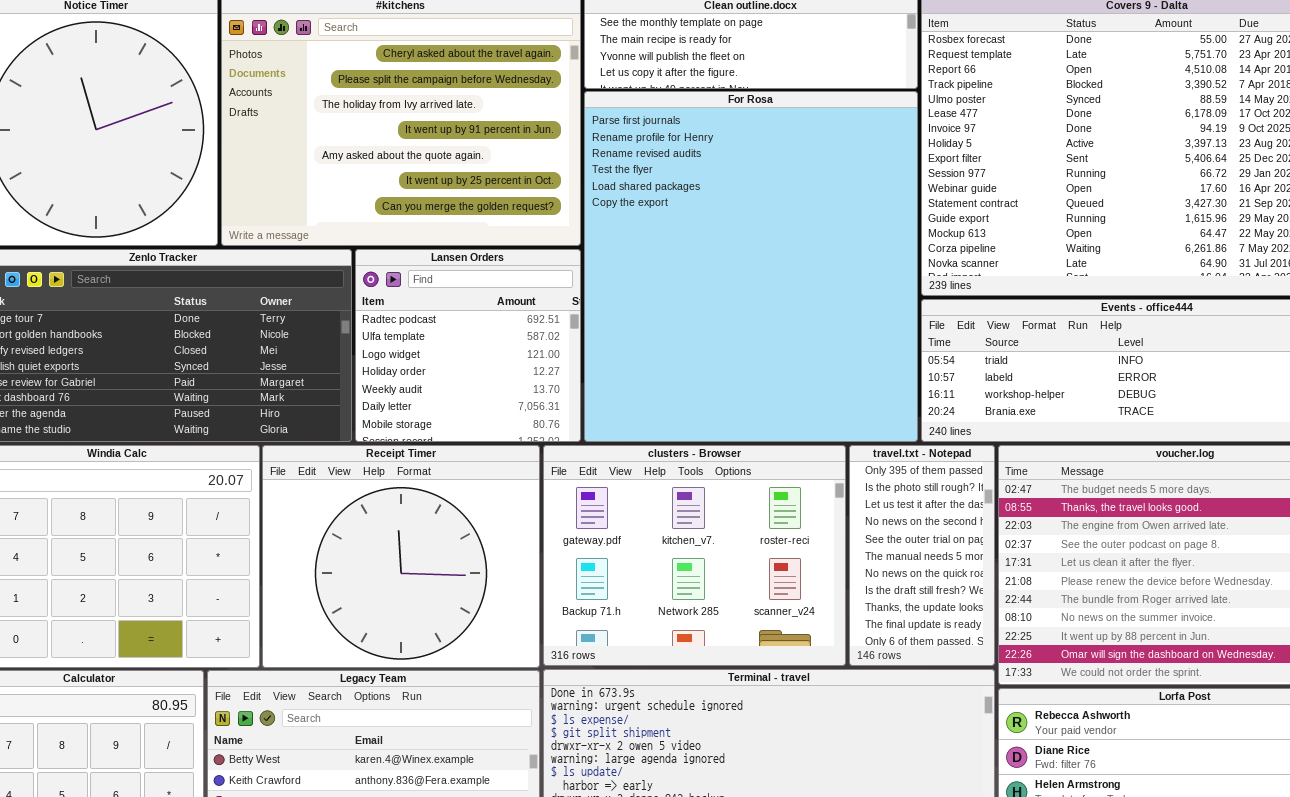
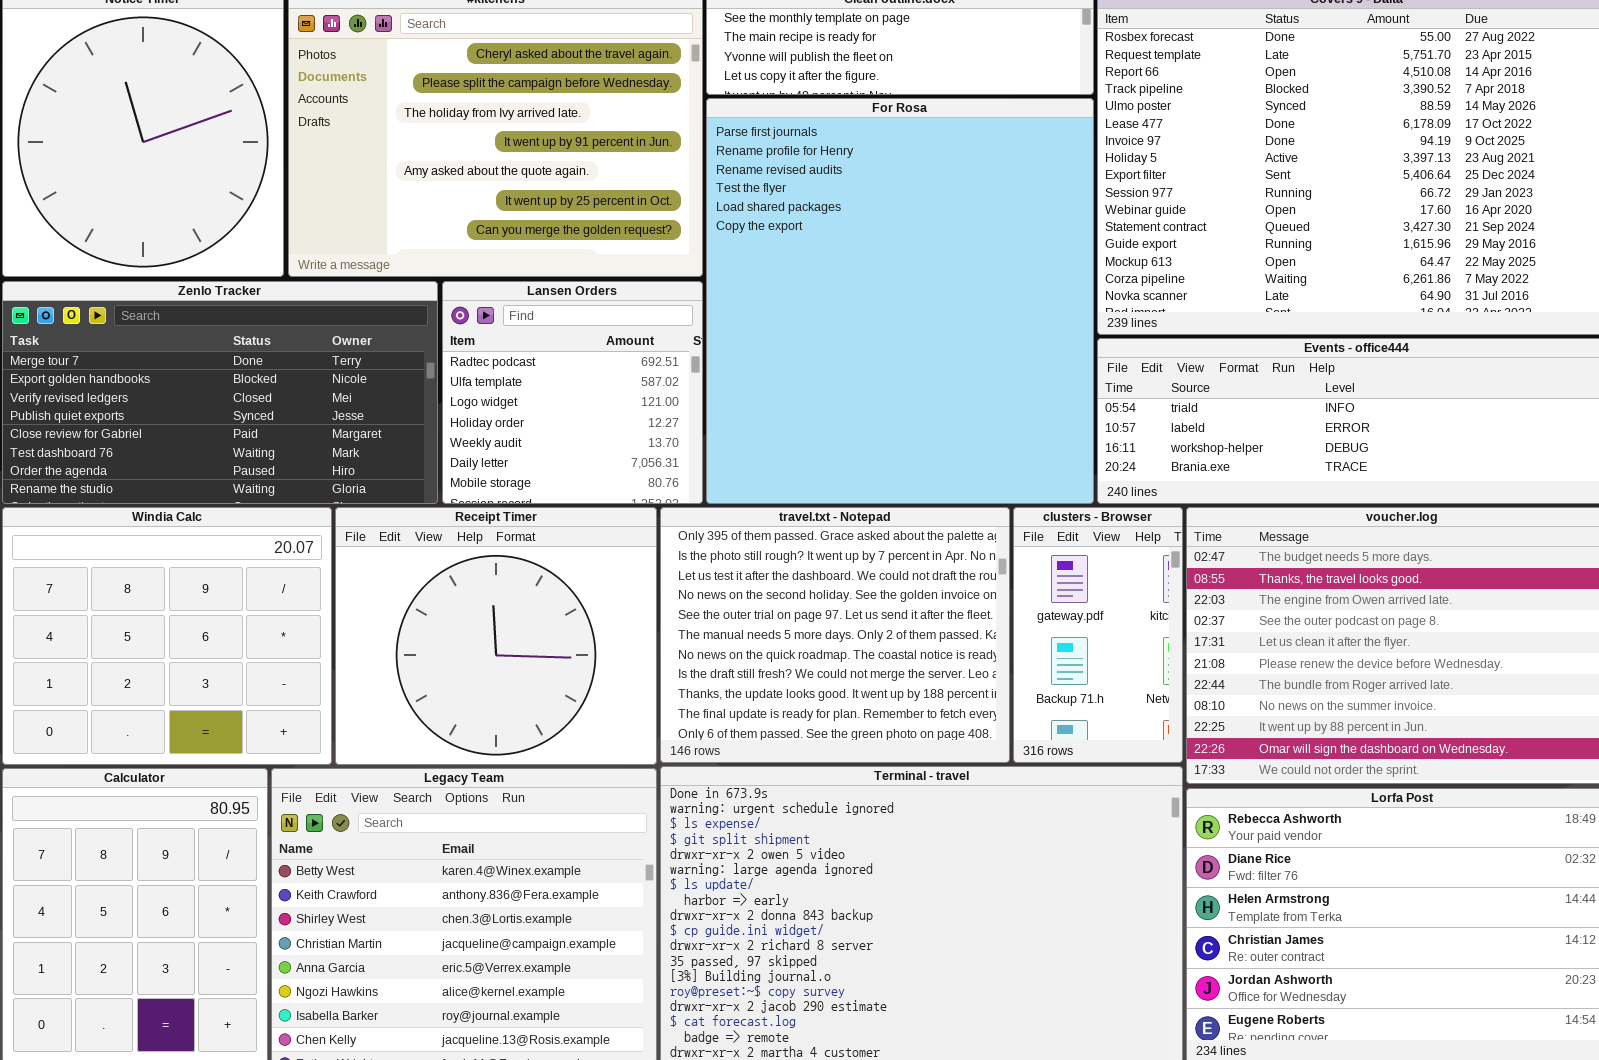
clusters - Browser: [543,445,846,666] -> [1013,507,1183,763], moved, resized
travel.txt - Notepad: [849,445,995,666] -> [660,507,1010,763], moved, resized

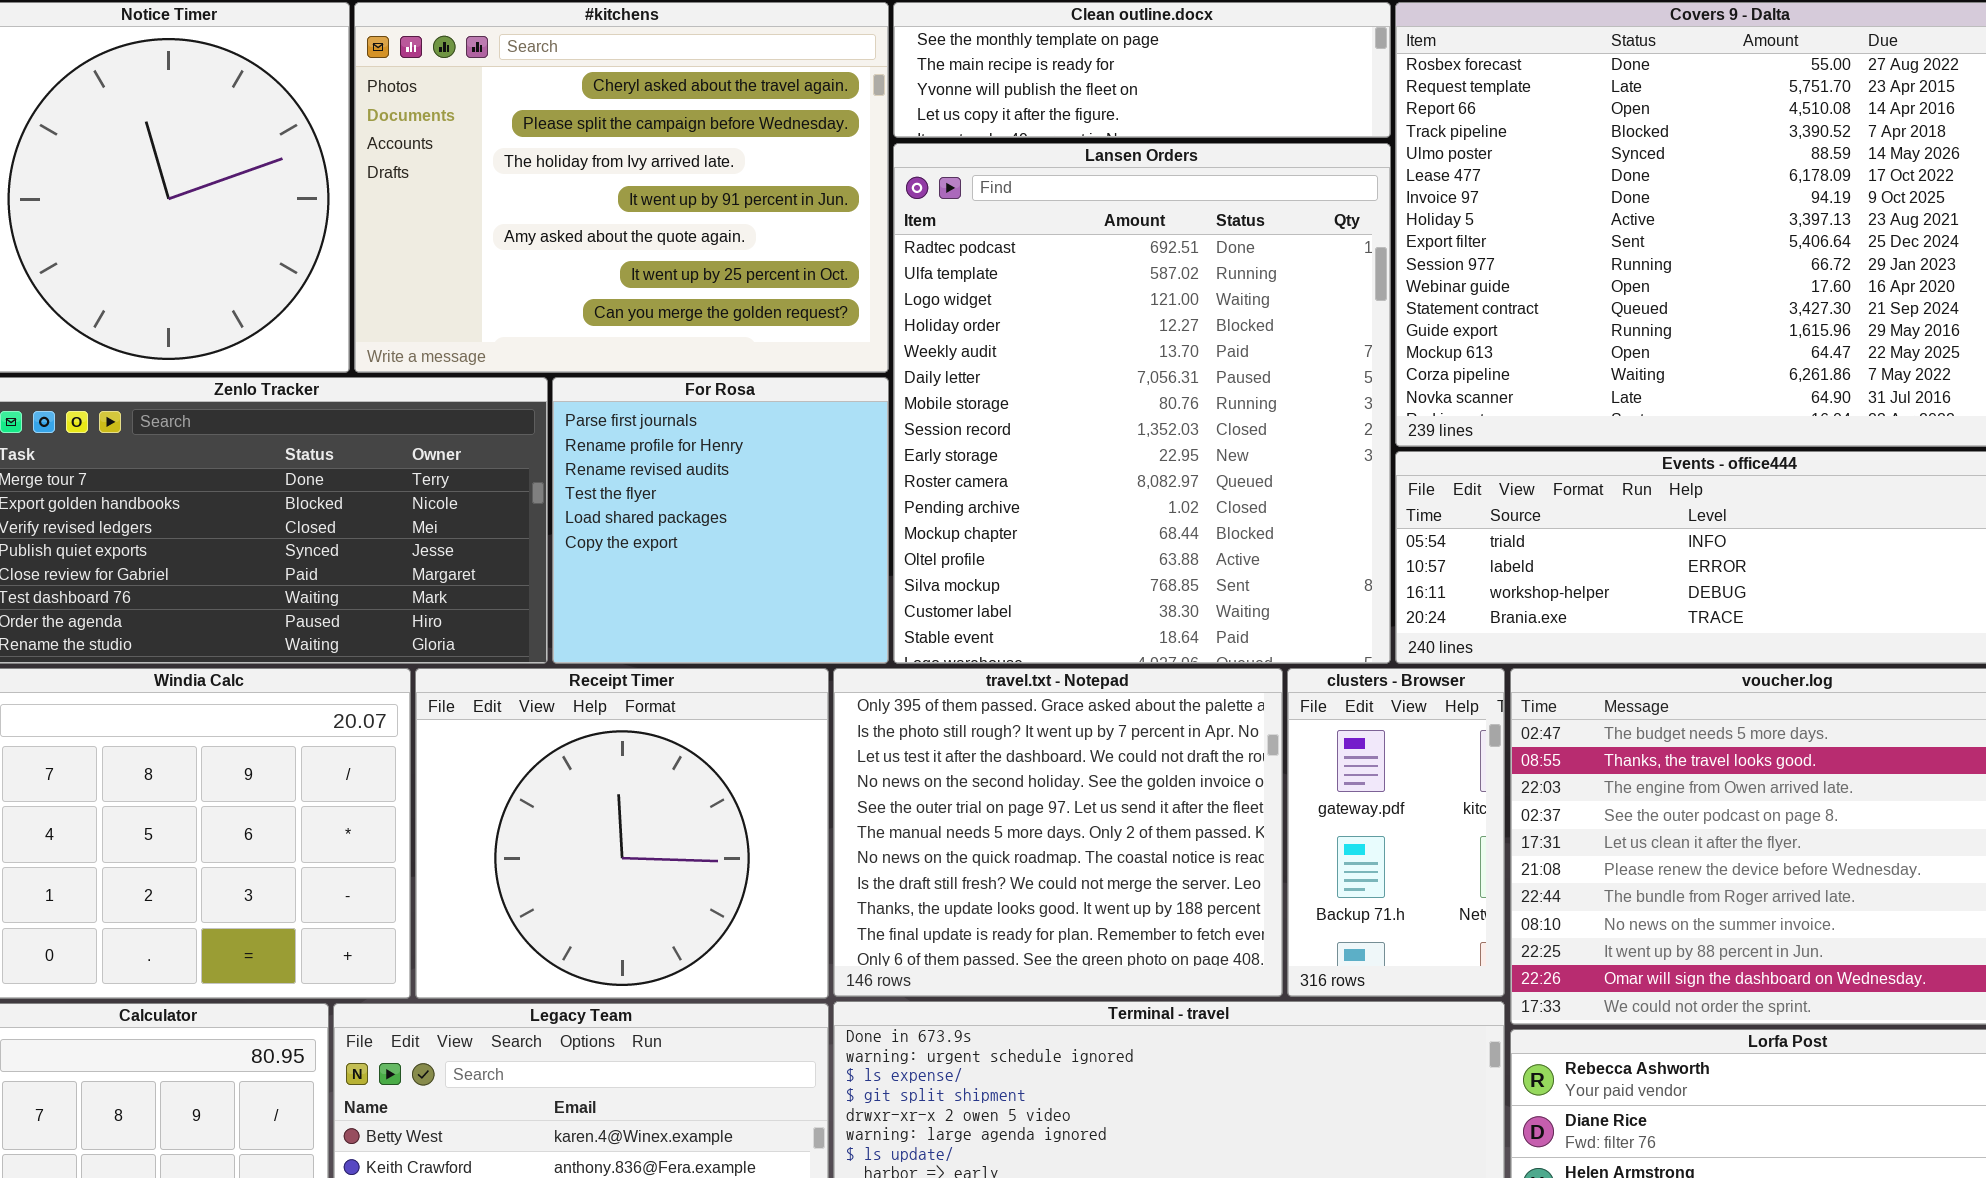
For Rosa: [706,98,1094,504] -> [552,377,889,664], moved, resized
Lansen Orders: [442,281,703,504] -> [893,143,1391,664], moved, resized

